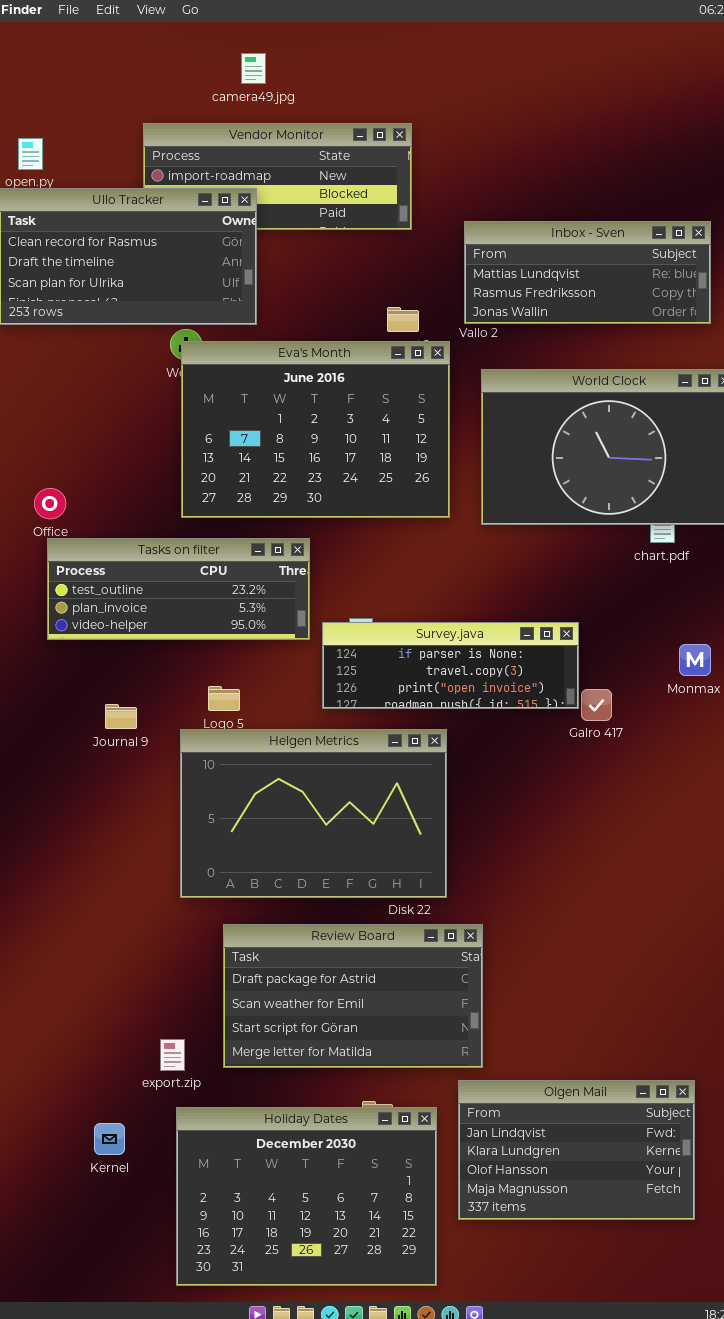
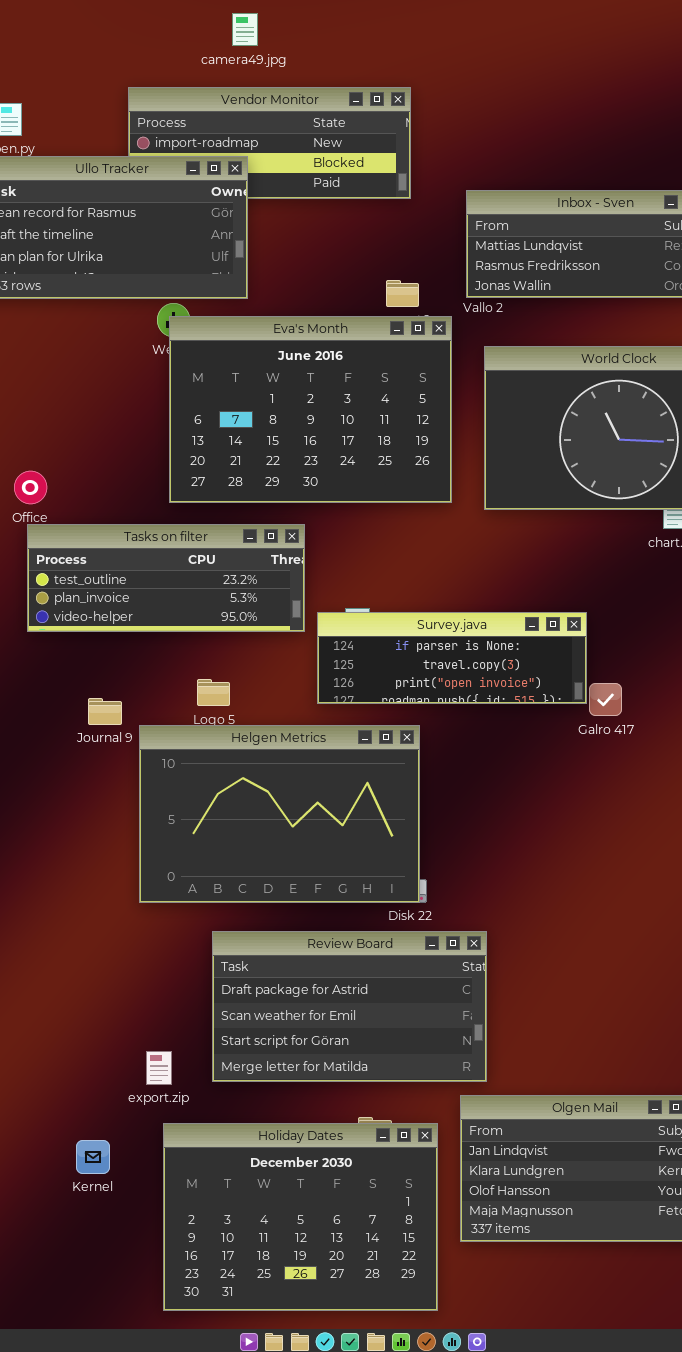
Helgen Metrics: [180,729,447,898] -> [139,725,420,903], moved

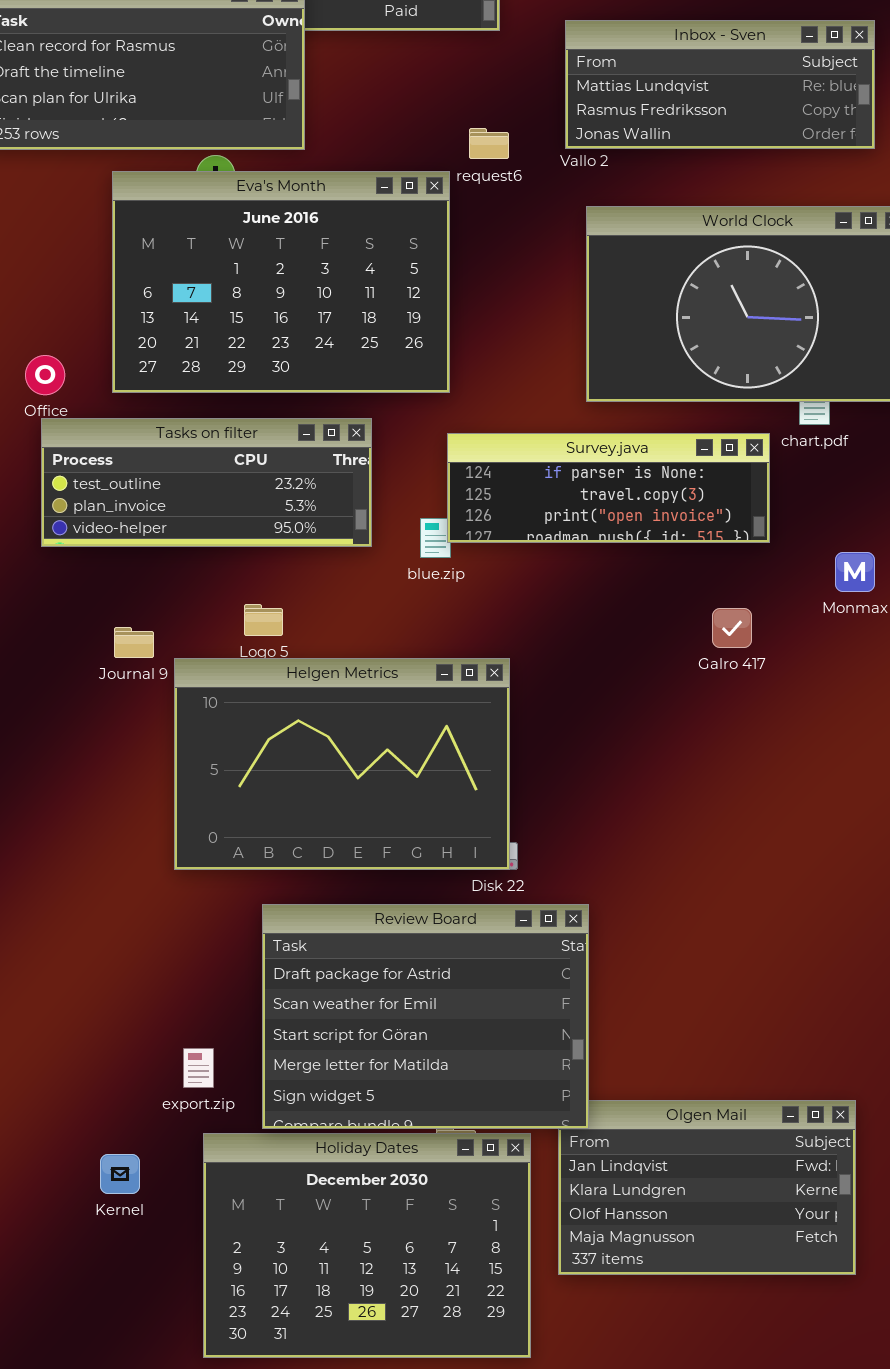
Eva's Month: [169,316,452,503] -> [112,171,450,393], moved
Survey.java: [317,612,587,704] -> [447,433,770,543], moved
Review Board: [212,931,487,1082] -> [262,904,589,1129], resized

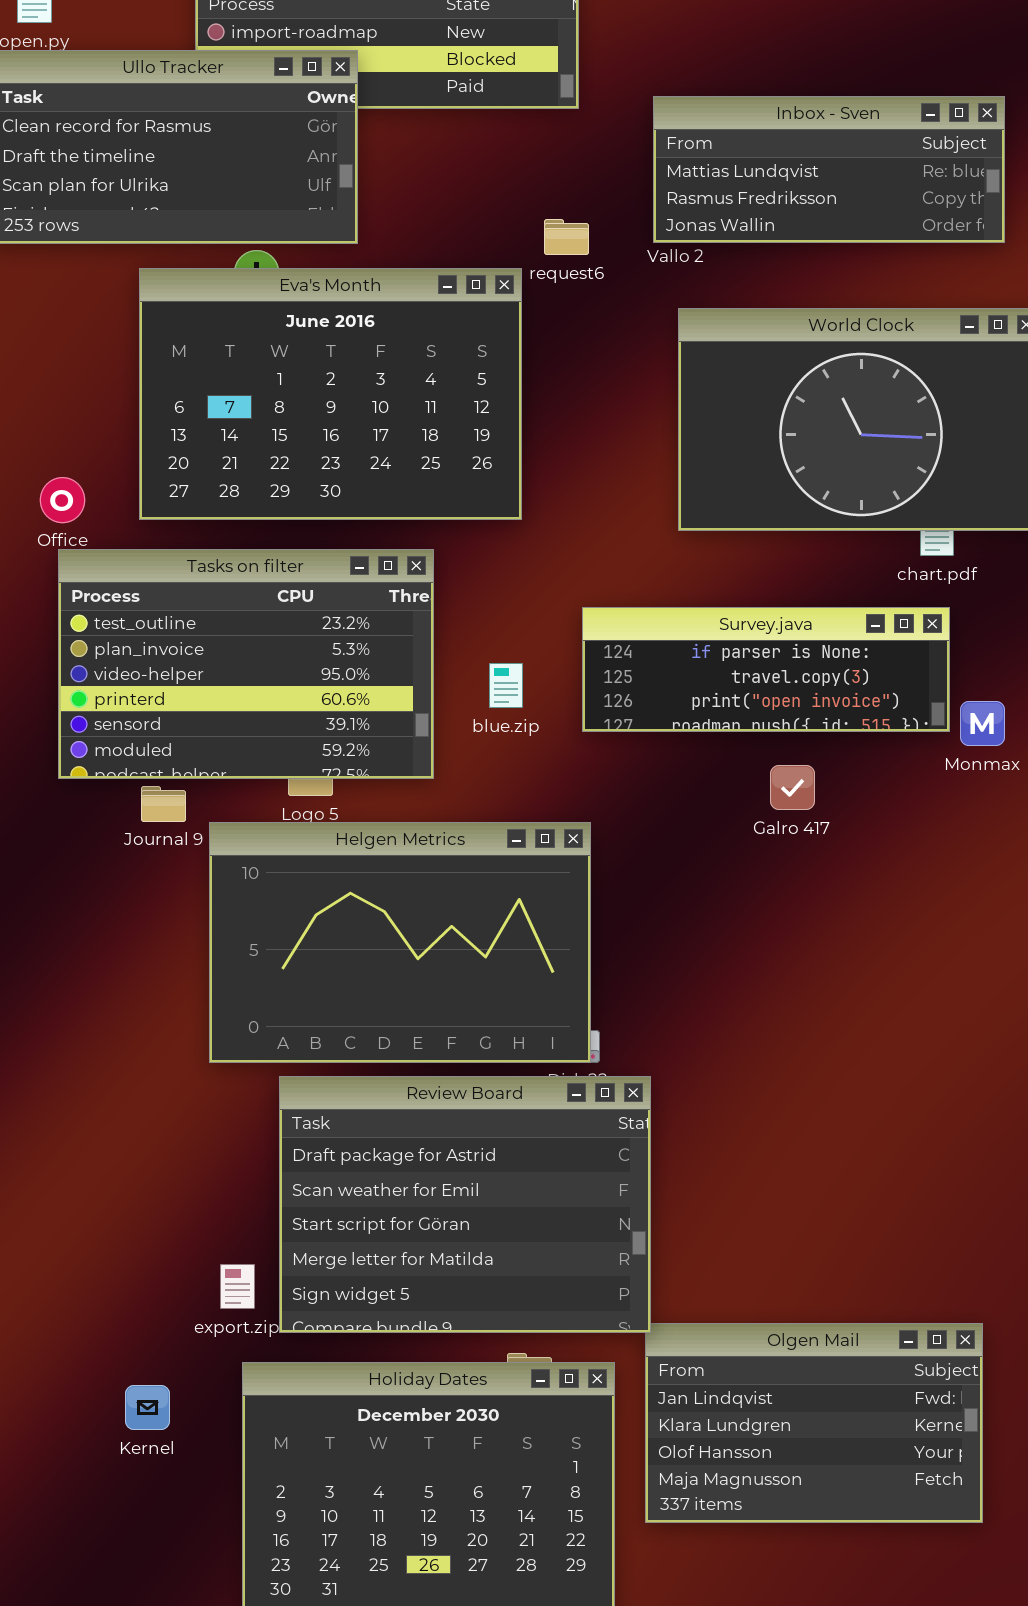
Tasks on filter: [41,418,372,547] -> [58,549,434,779], resized
Survey.java: [447,433,770,543] -> [582,607,950,732], moved
Galro 417: [712,608,752,648] -> [770,765,815,810], moved
Review Board: [262,904,589,1129] -> [279,1076,651,1333], moved

